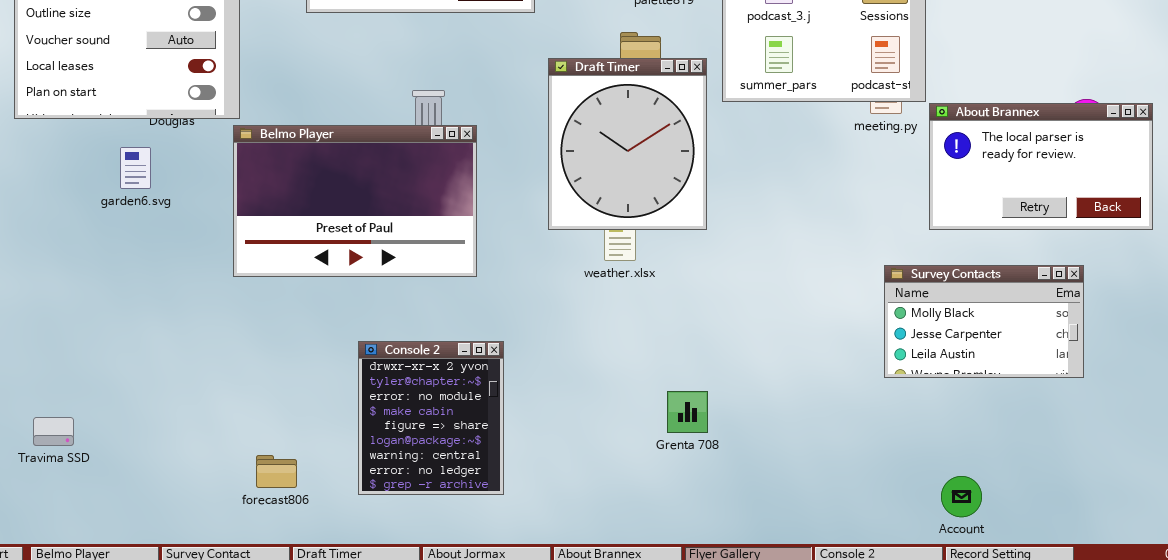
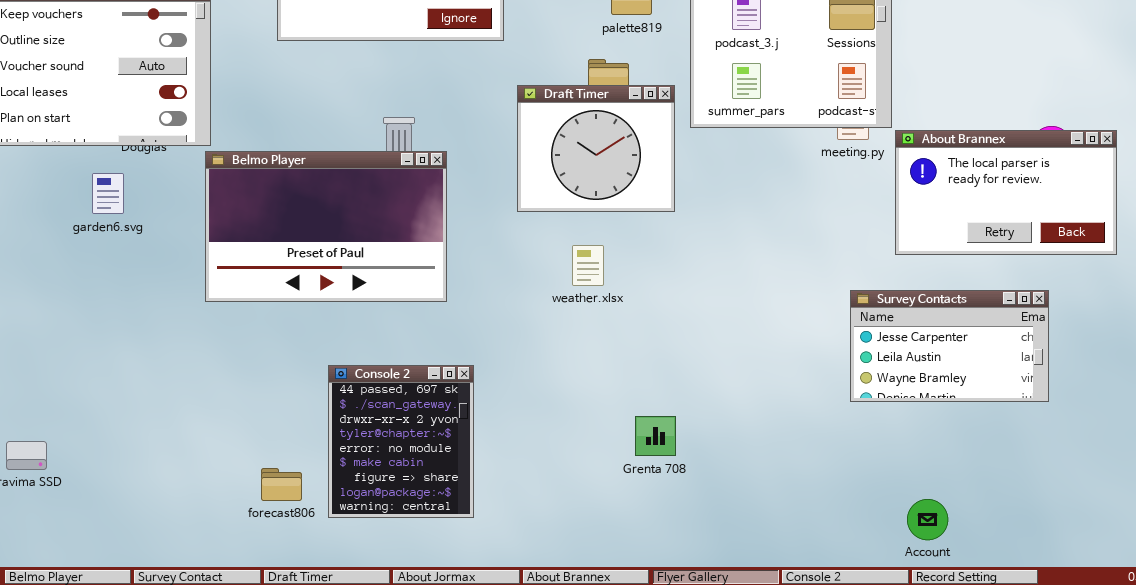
Draft Timer: [548,58,707,230] -> [517,85,675,212], resized
Survey Contacts: [884,265,1084,378] -> [850,290,1049,402], scrolled down 1 row
Console 2: [358,341,504,495] -> [328,365,474,518], scrolled up 2 rows
forecast806: [256,455,297,488] -> [261,468,302,501], moved

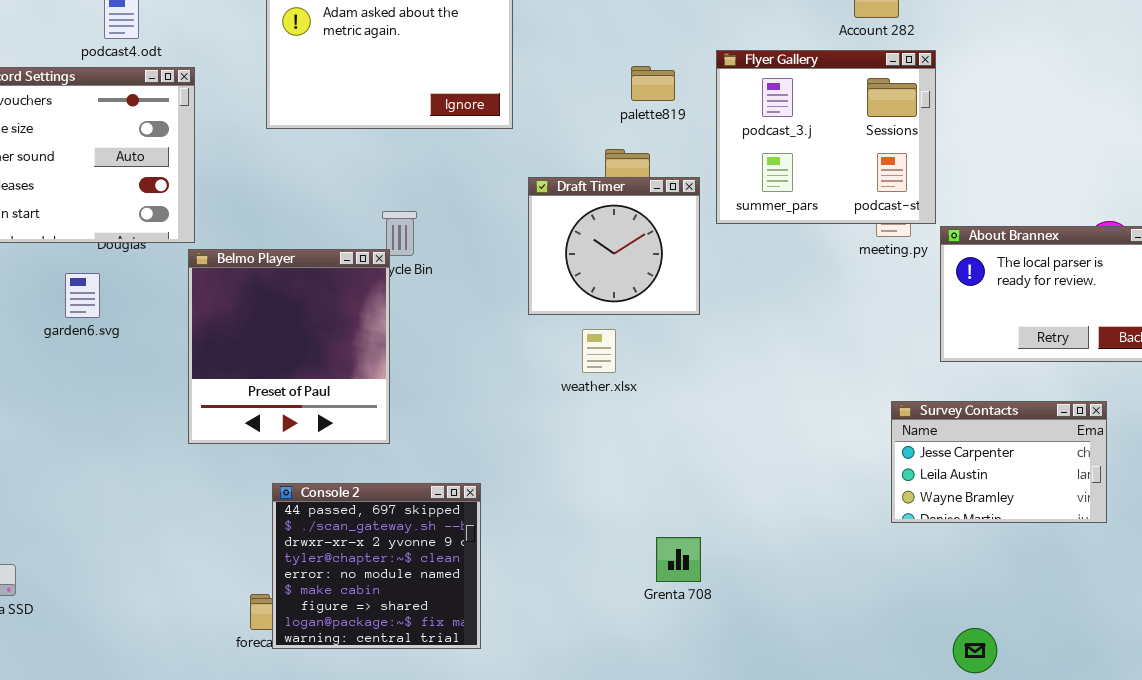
Belmo Player: [205,151,447,302] -> [188,249,390,444], resized
weather.xlsx: [572,245,604,286] -> [582,329,616,373], moved
Console 2: [328,365,474,518] -> [272,483,481,649], resized

